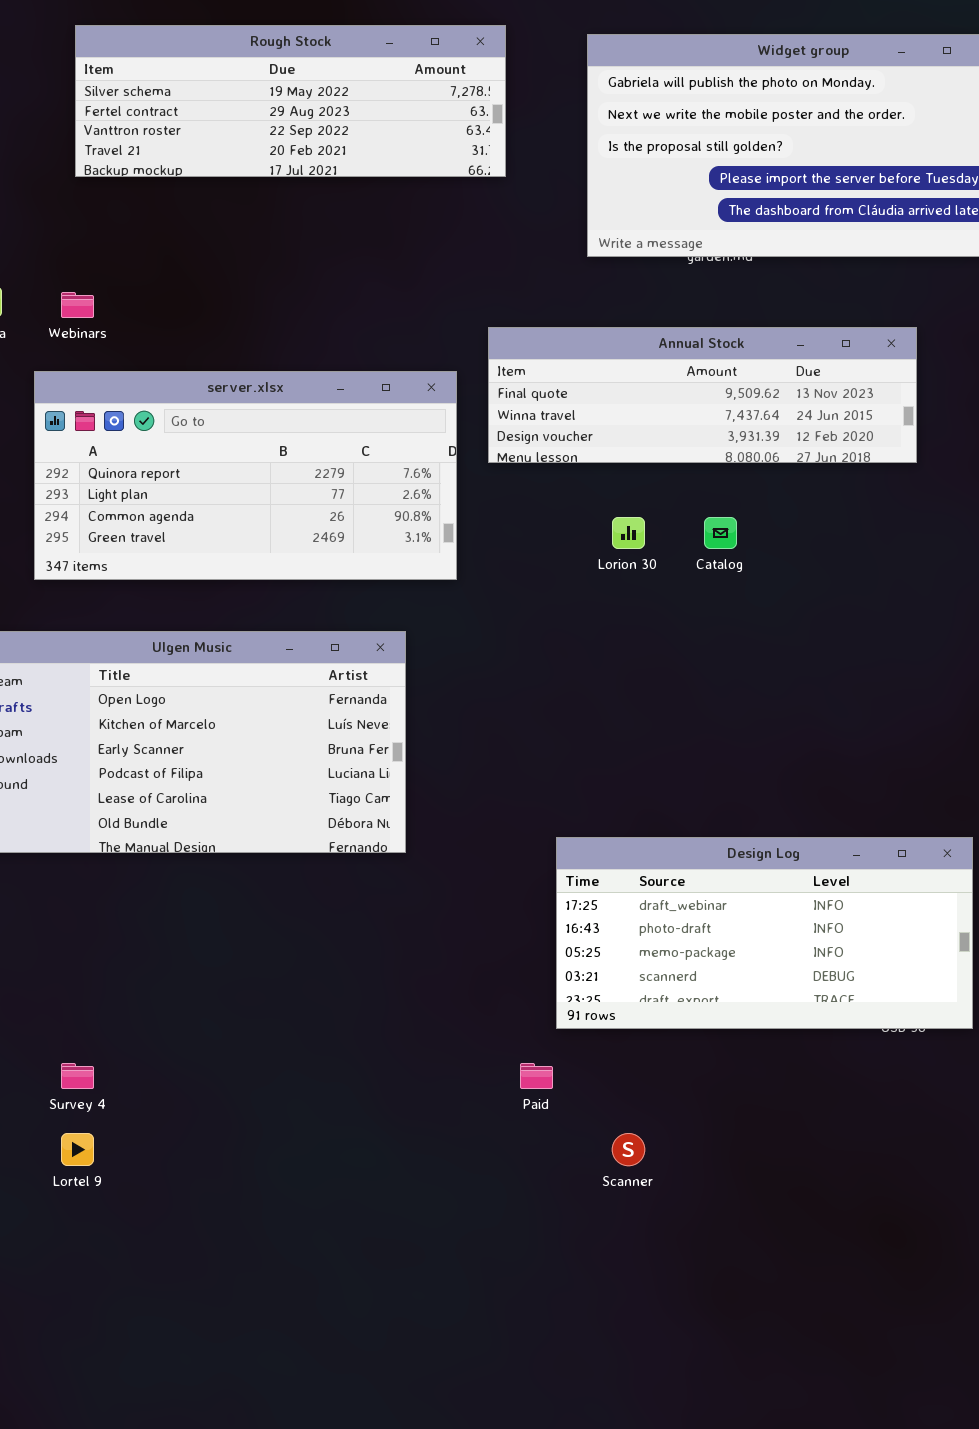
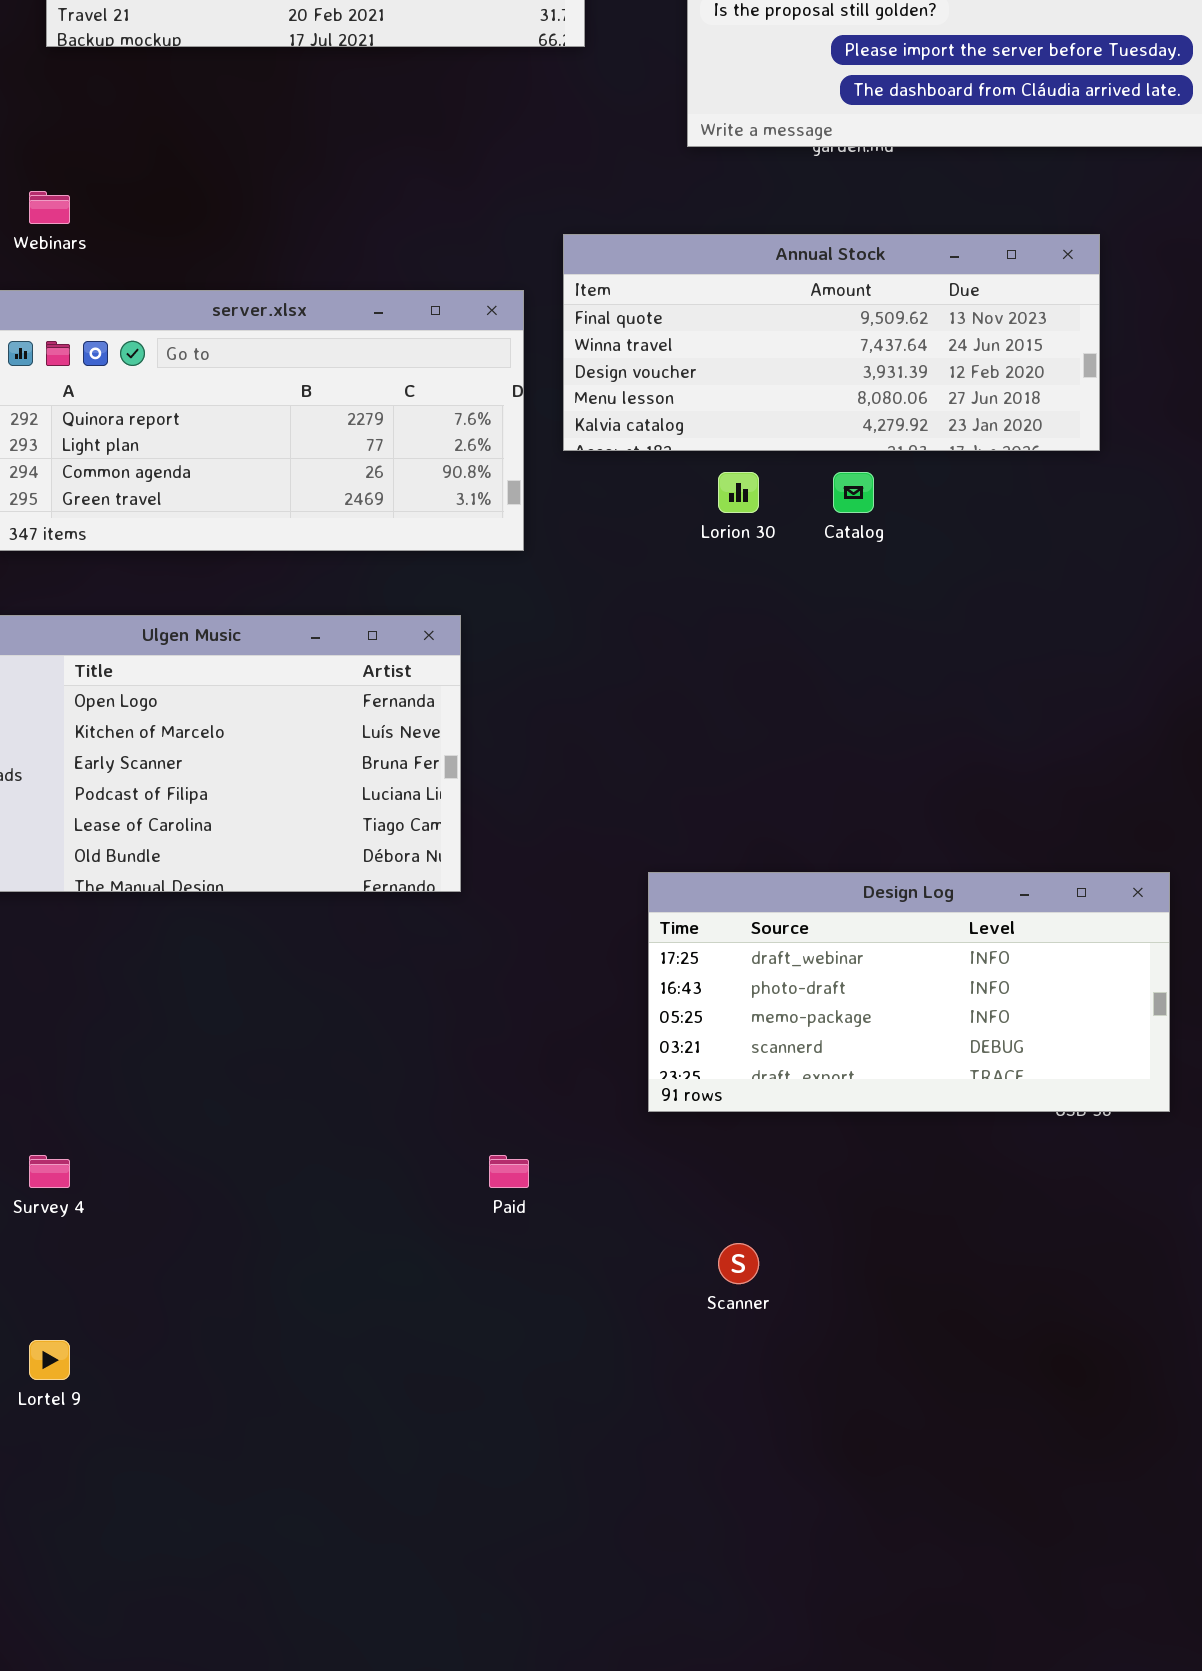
Annual Stock: [488,327,917,463] -> [563,234,1100,451], resized
Paid: [520,1063,553,1089] -> [489,1155,529,1188], moved
Lortel 9: [61,1133,94,1166] -> [29,1340,70,1380], moved

